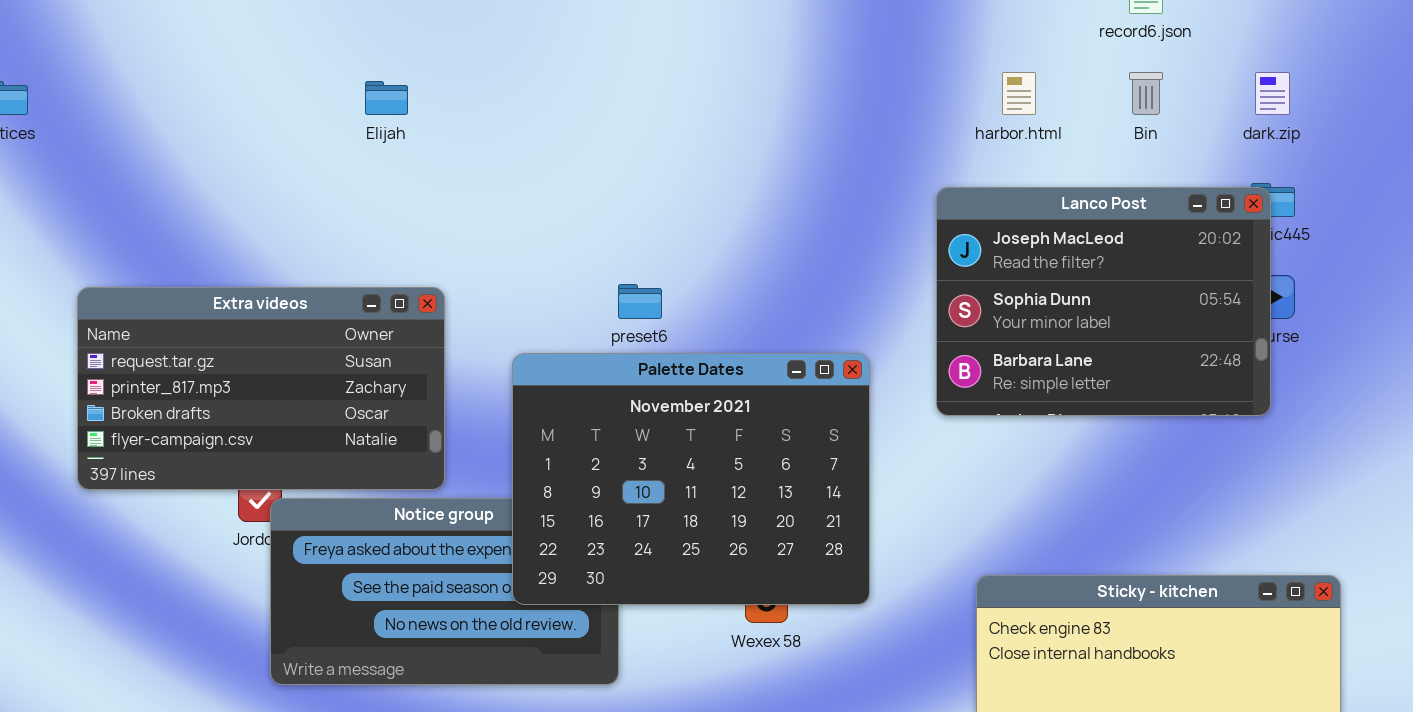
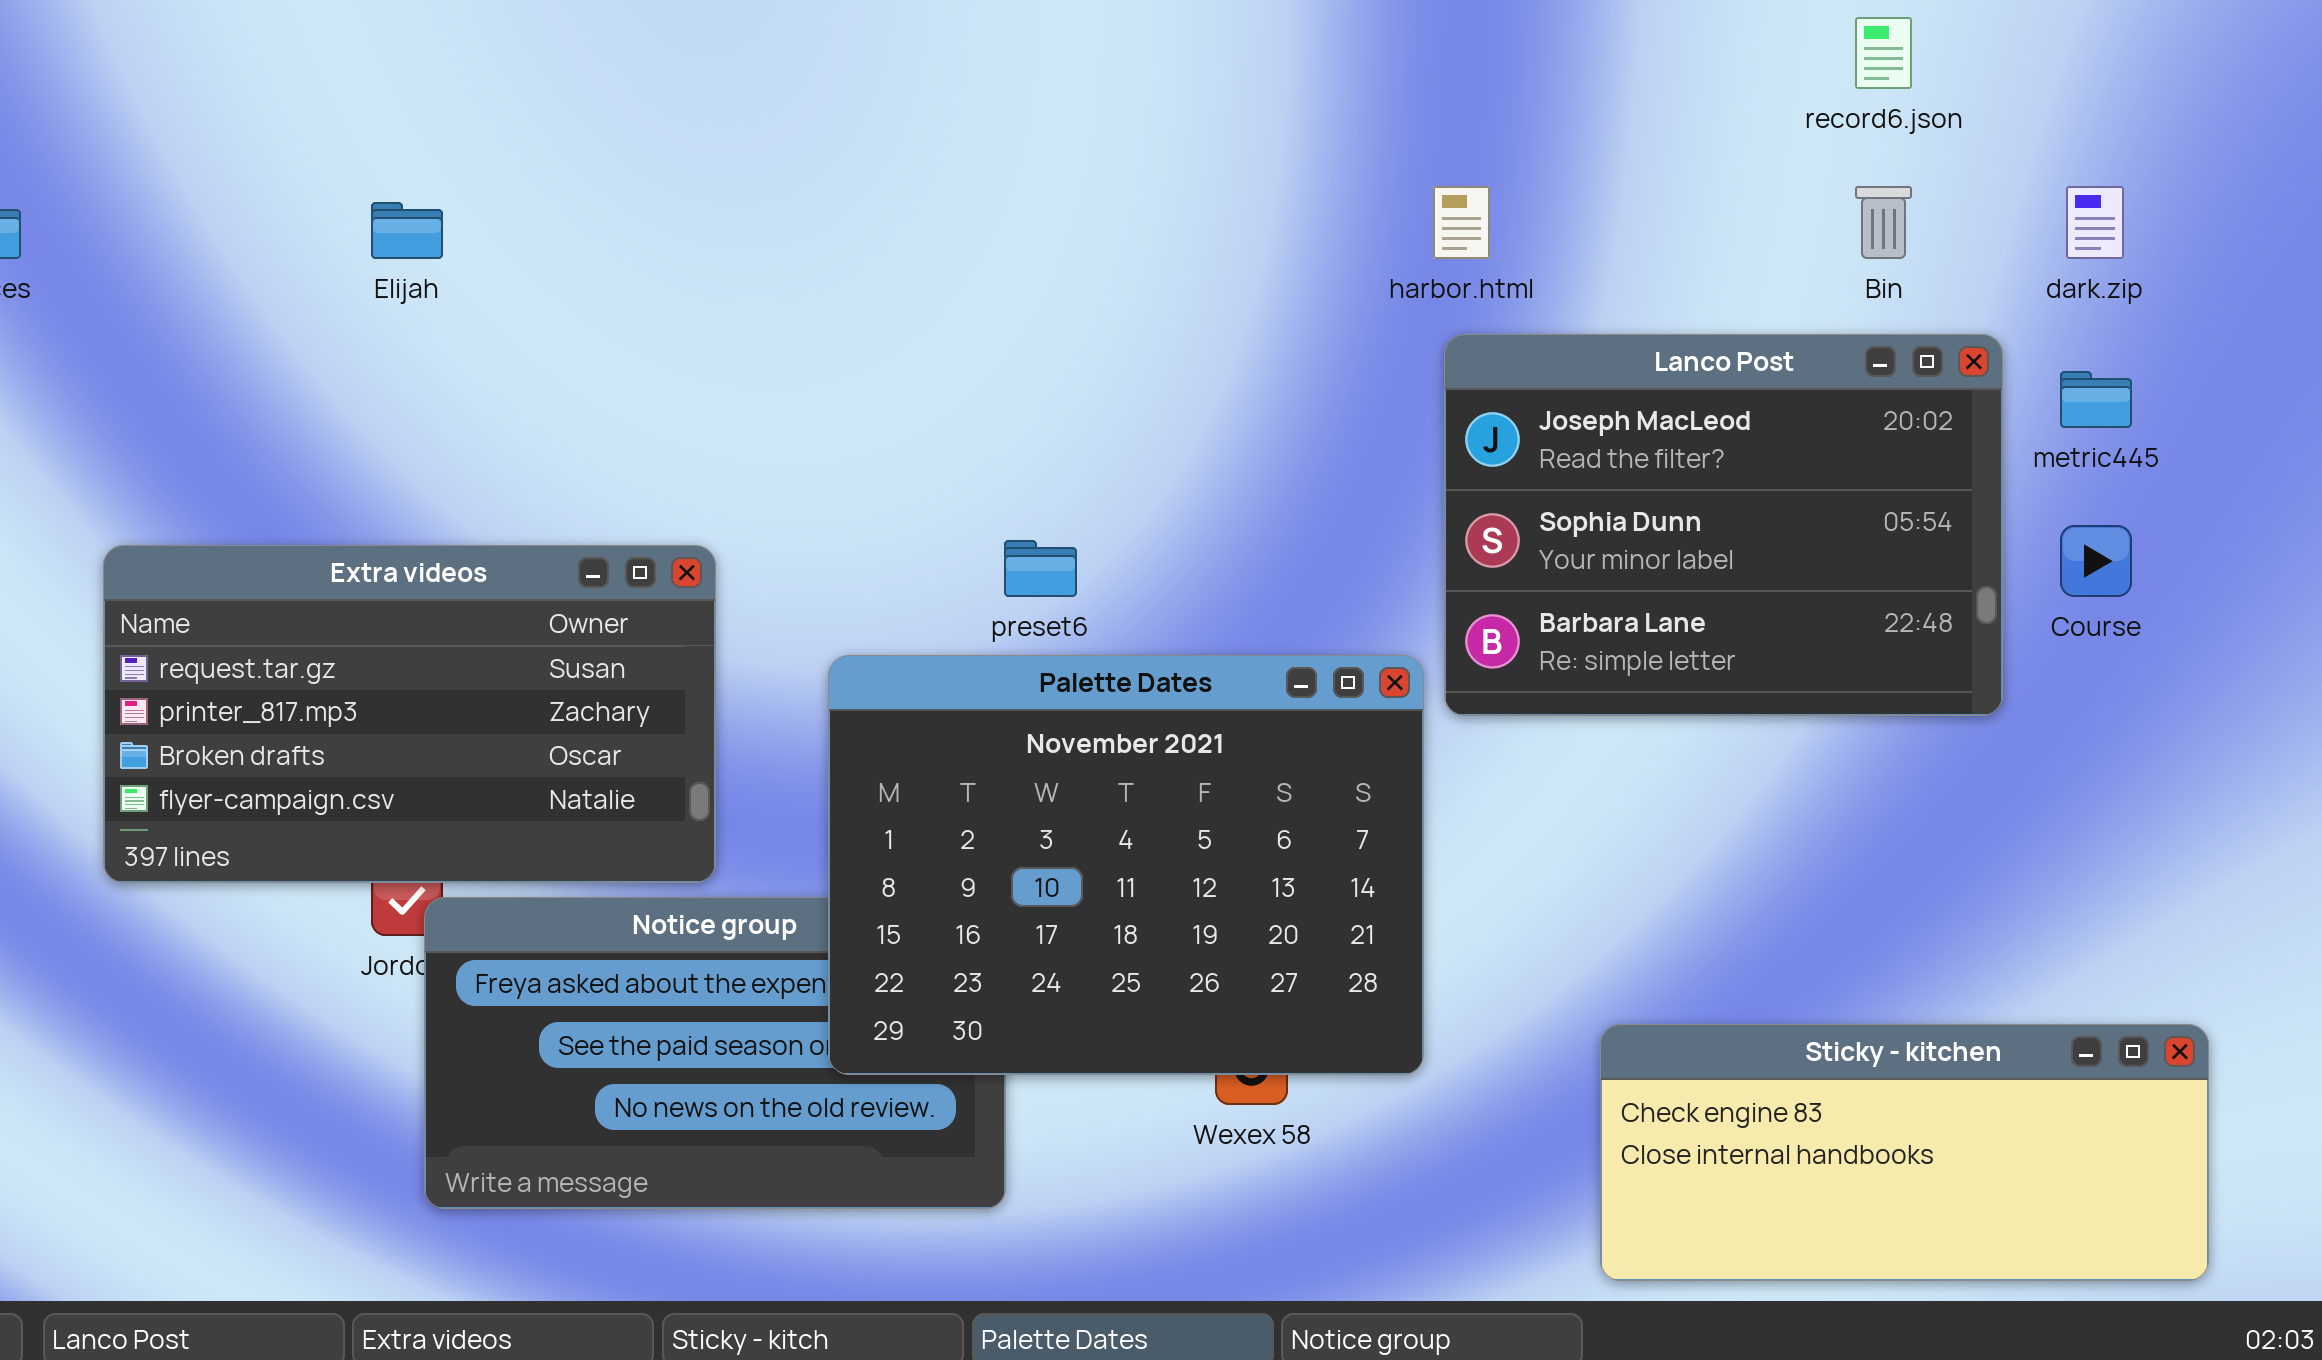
harbor.html: [1002,72,1036,115] -> [1433,186,1490,259], moved
Elijah: [365,81,408,115] -> [371,202,443,259], moved
Lanco Post: [936,187,1271,416] -> [1444,334,2003,716], moved

